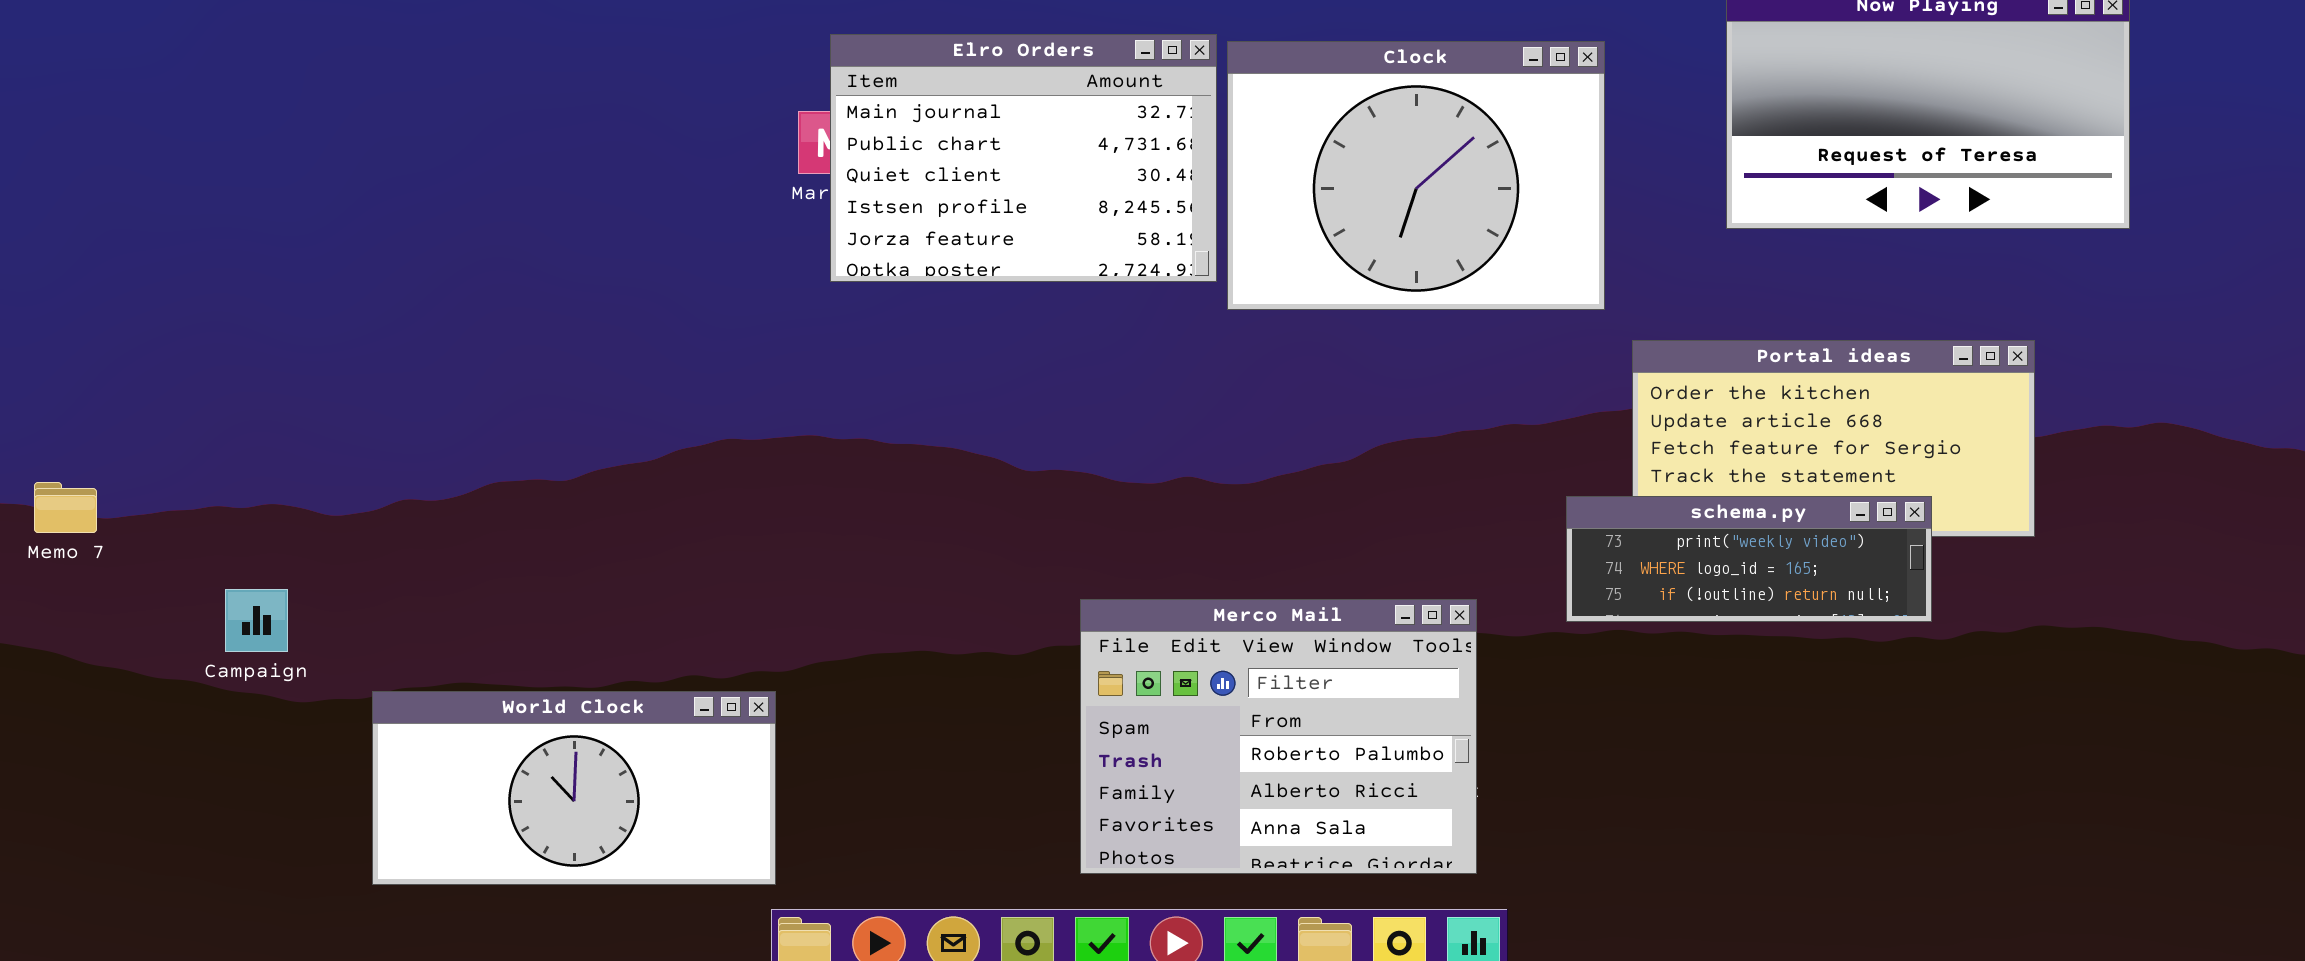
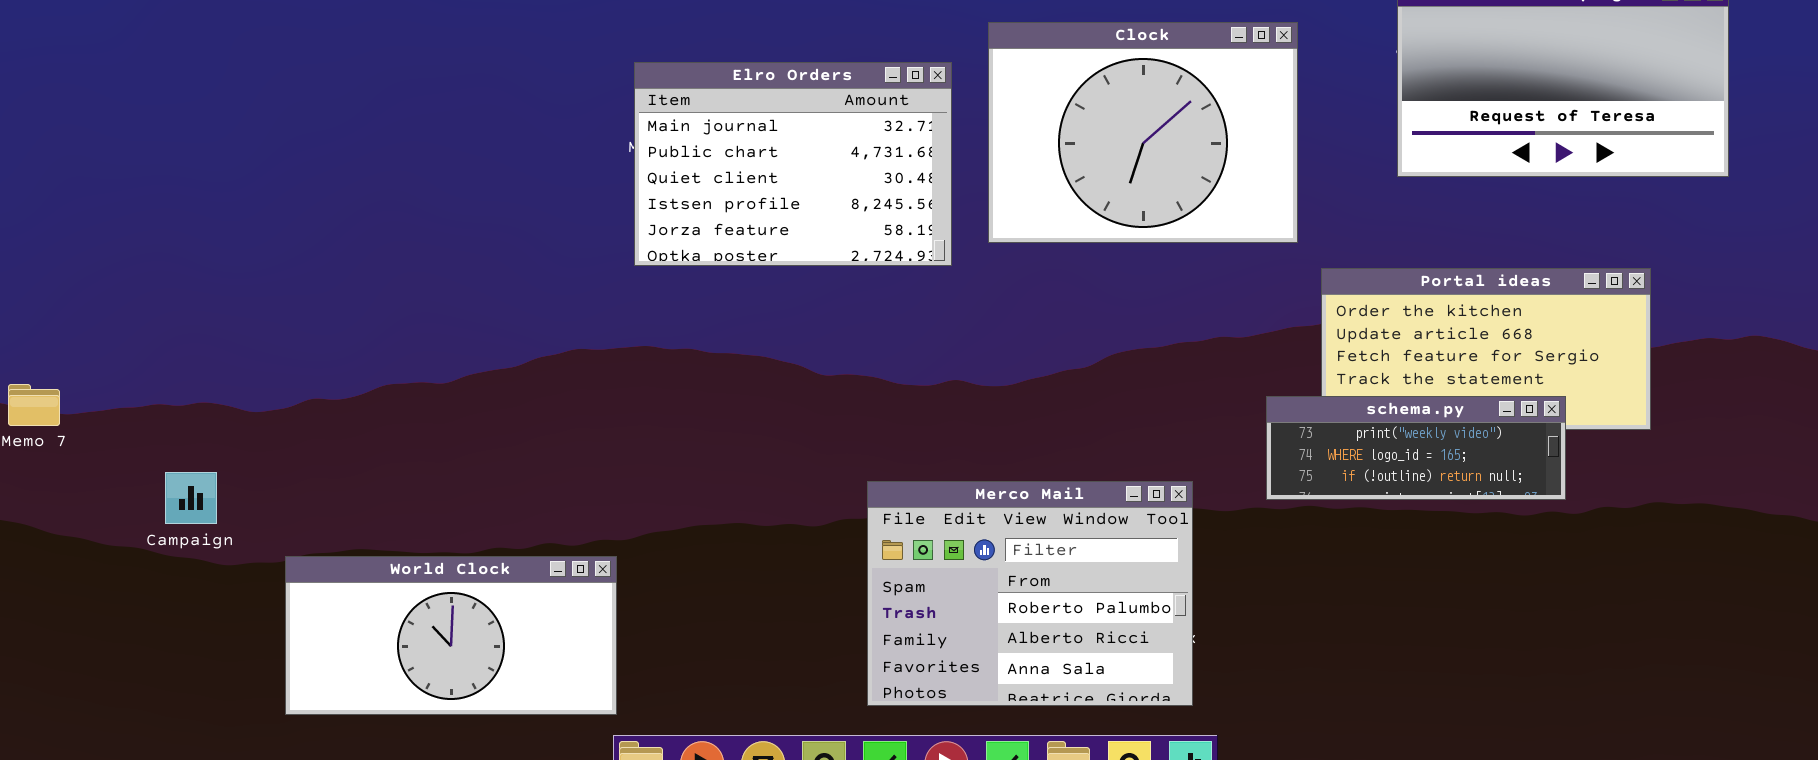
Elro Orders: [830,34,1217,282] -> [634,62,952,266], moved

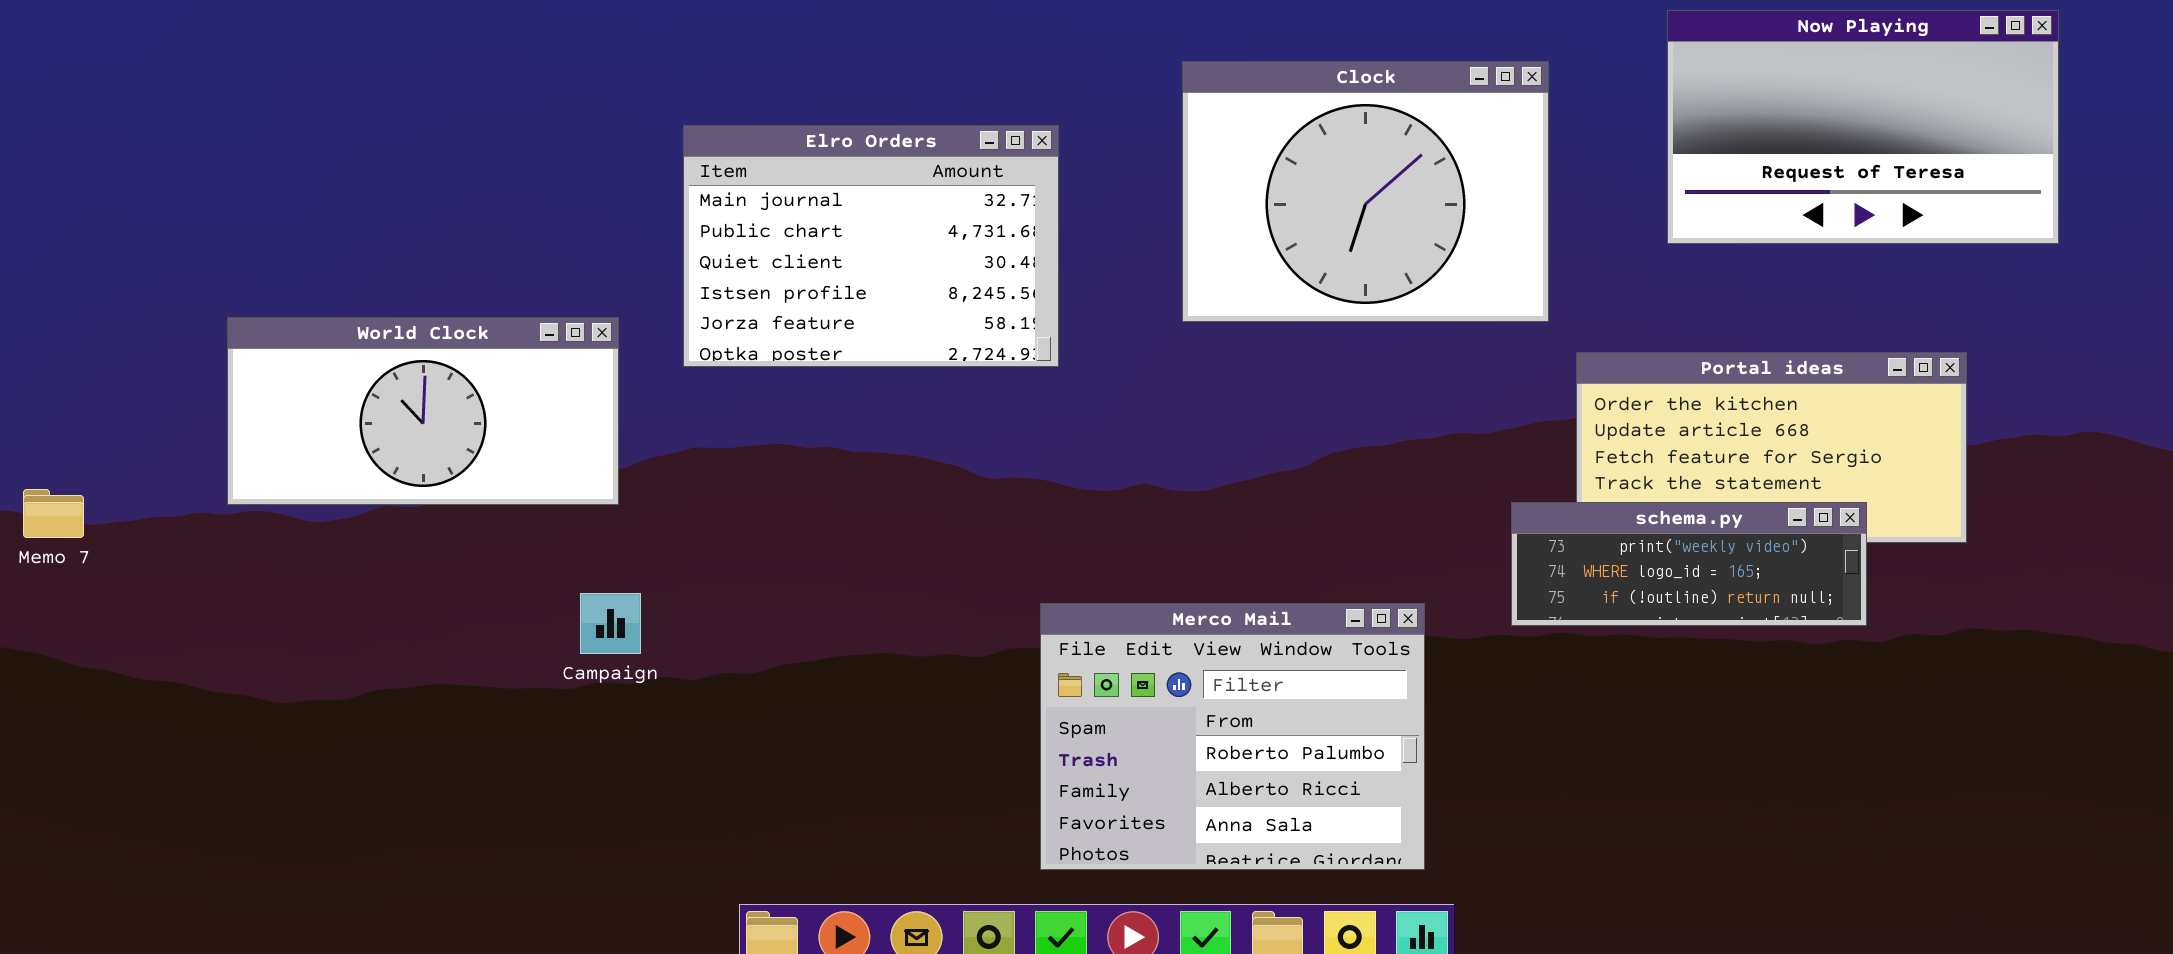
Elro Orders: [634,62,952,266] -> [683,125,1059,367], moved
Campaign: [165,472,217,524] -> [580,593,641,654], moved
World Clock: [285,556,617,715] -> [227,317,619,505], moved

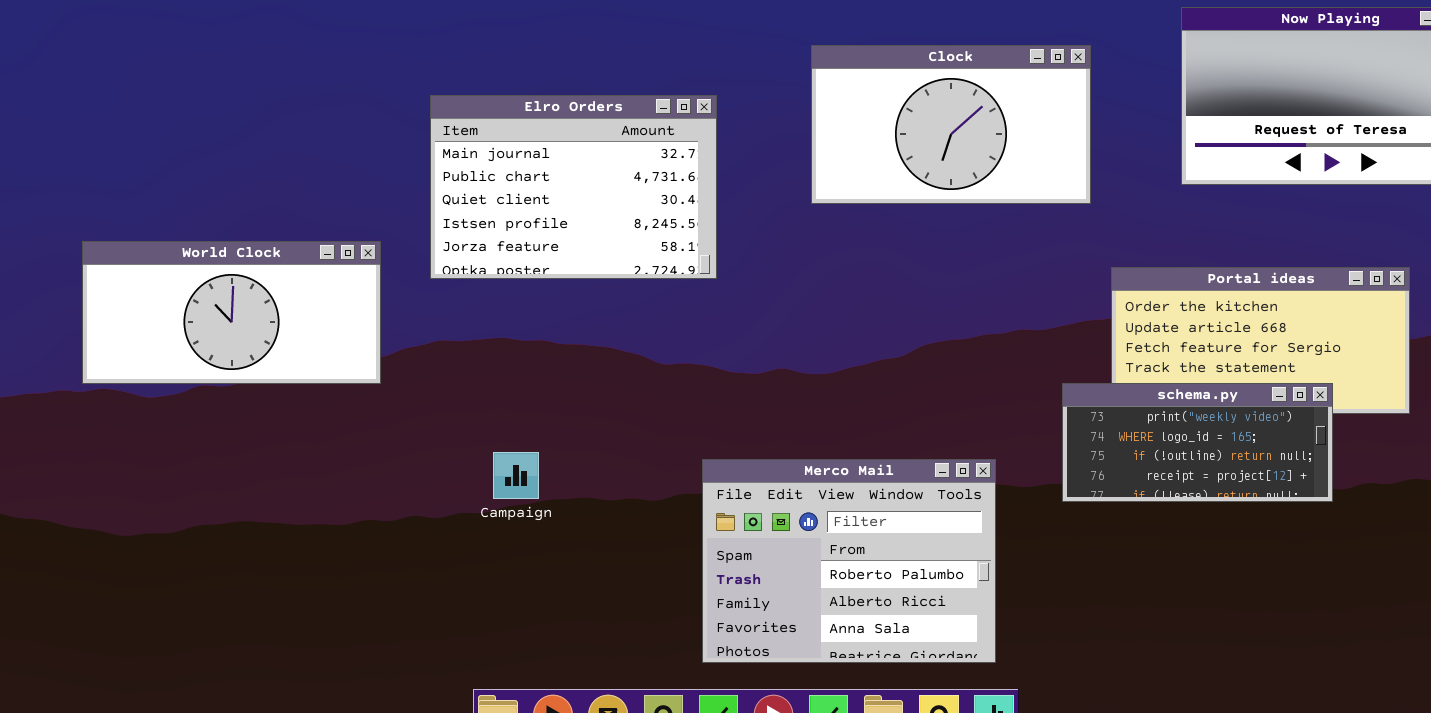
Clock: [1182,61,1549,322] -> [811,45,1091,204], resized
schema.py: [1511,502,1867,626] -> [1062,383,1333,502], resized
Campaign: [580,593,641,654] -> [493,452,539,499], moved

